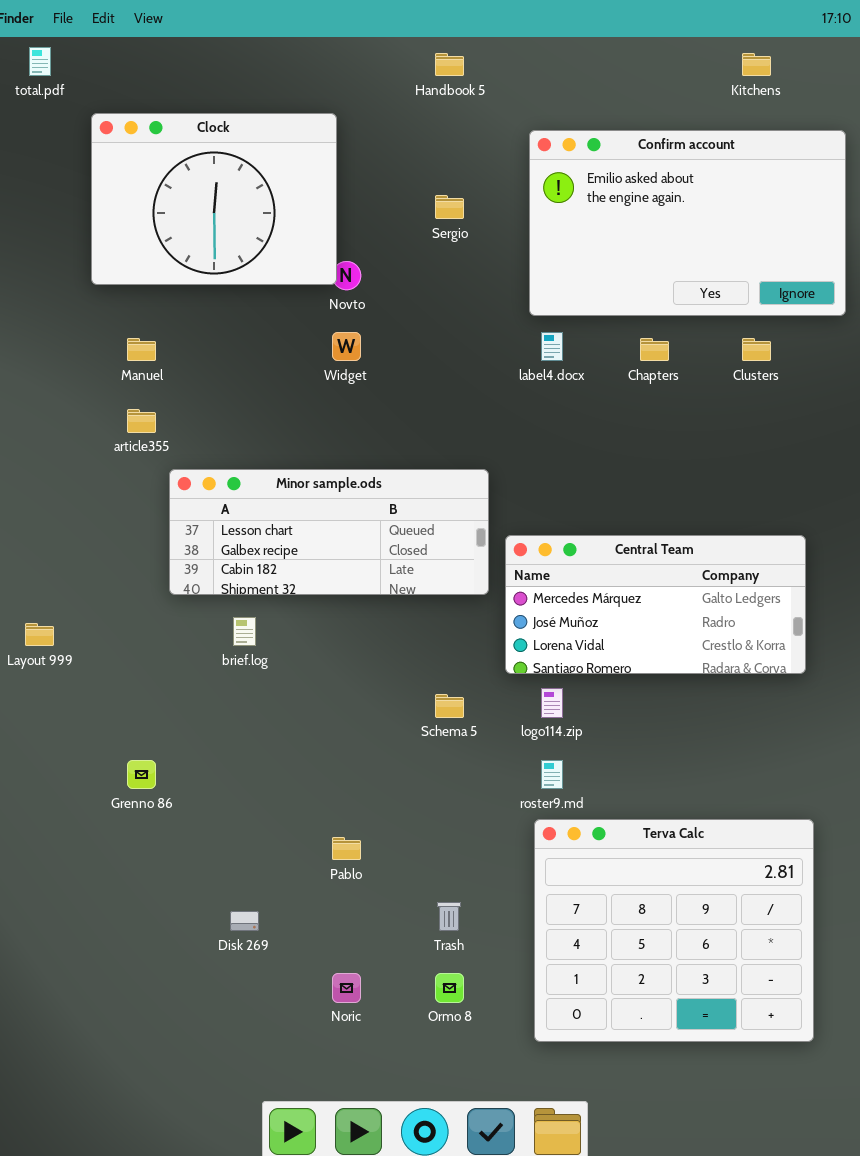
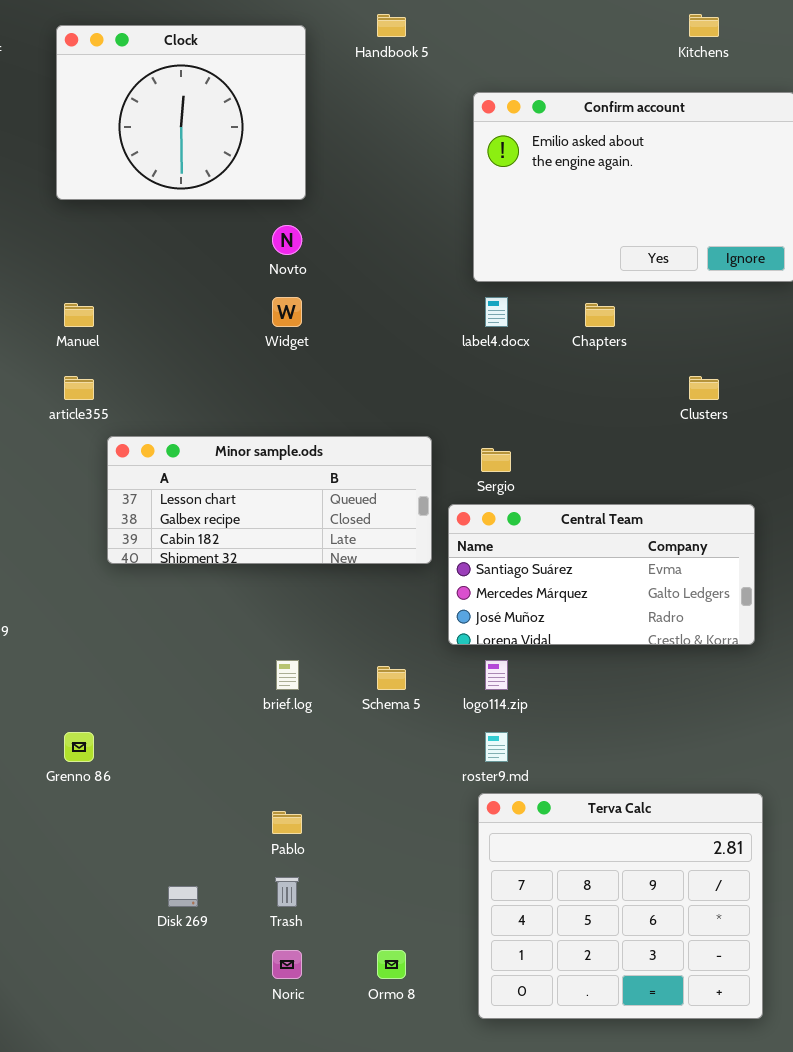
Clock: [91,113,337,285] -> [56,25,306,200], moved
Sergio: [435,195,464,219] -> [481,448,511,472], moved
Clusters: [742,338,771,361] -> [689,376,719,400], moved
Central Team: [505,535,806,674] -> [448,504,755,645], scrolled up 1 row
brief.log: [233,617,256,646] -> [276,660,299,690], moved
Trash: [437,902,461,931] -> [275,877,299,907], moved

